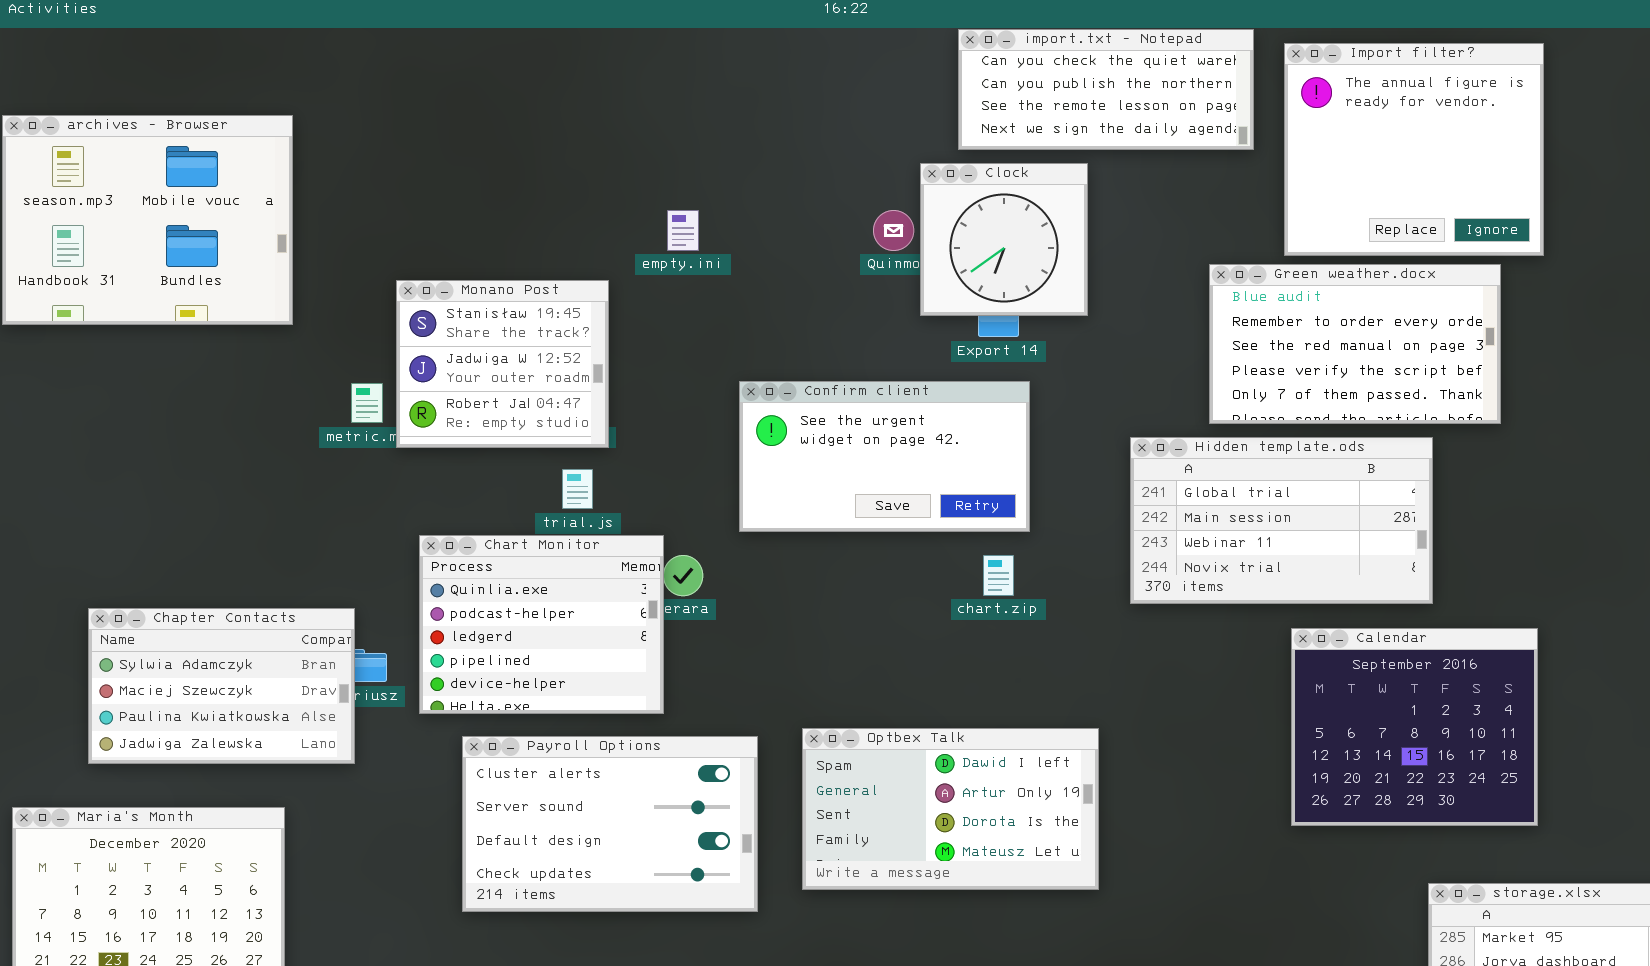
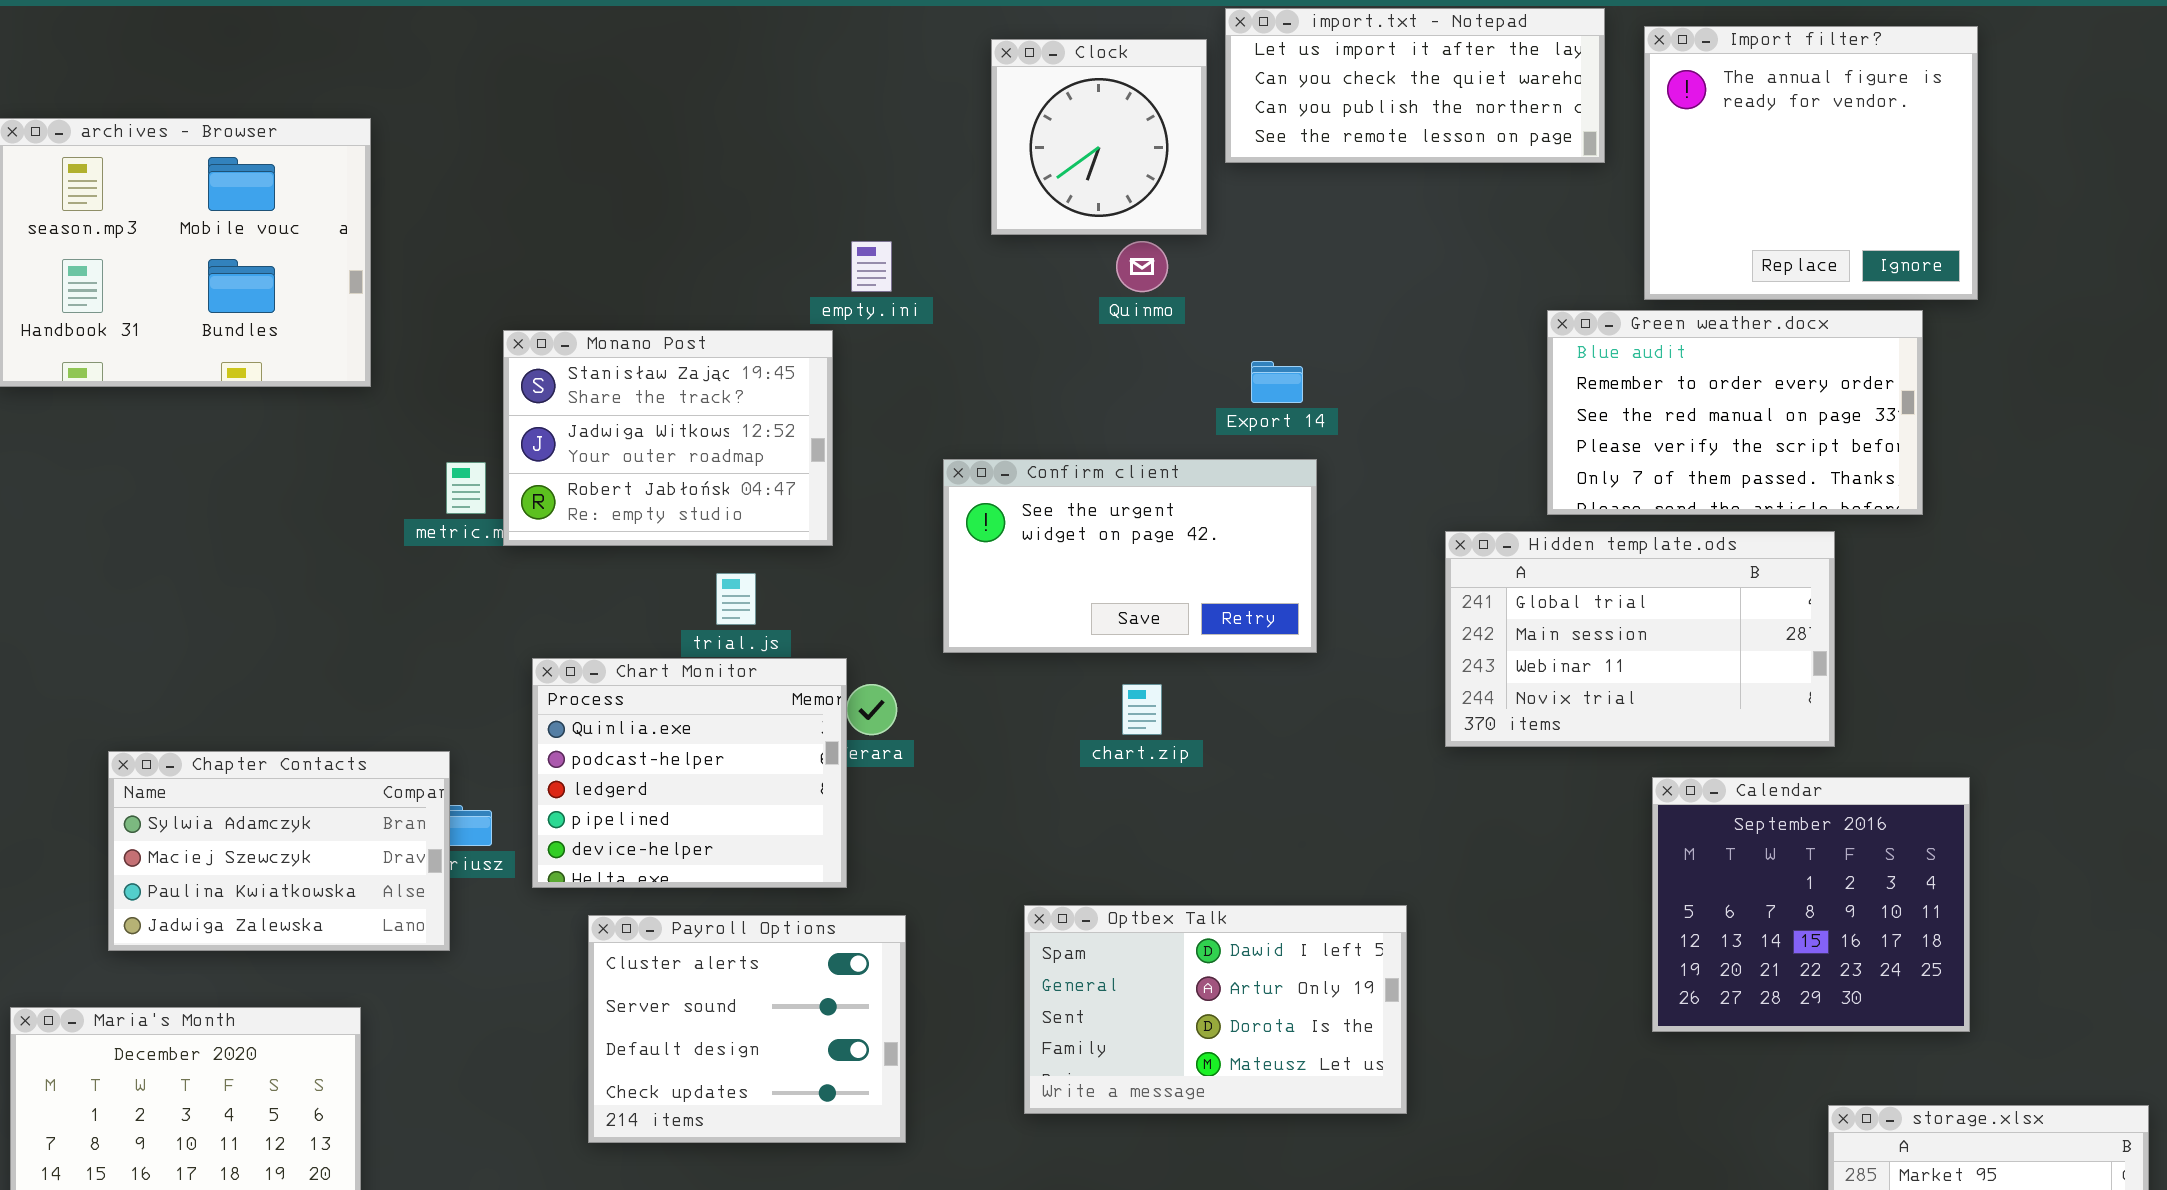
import.txt - Notepad: [958,29,1254,150] -> [1225,8,1605,163], scrolled up 1 row
Clock: [920,163,1088,316] -> [991,39,1207,235], moved
Monano Post: [396,280,609,448] -> [503,330,833,546], resized
chart.zip: [983,555,1014,596] -> [1122,684,1162,735], moved
Payroll Options: [462,736,758,912] -> [588,915,906,1143], resized

